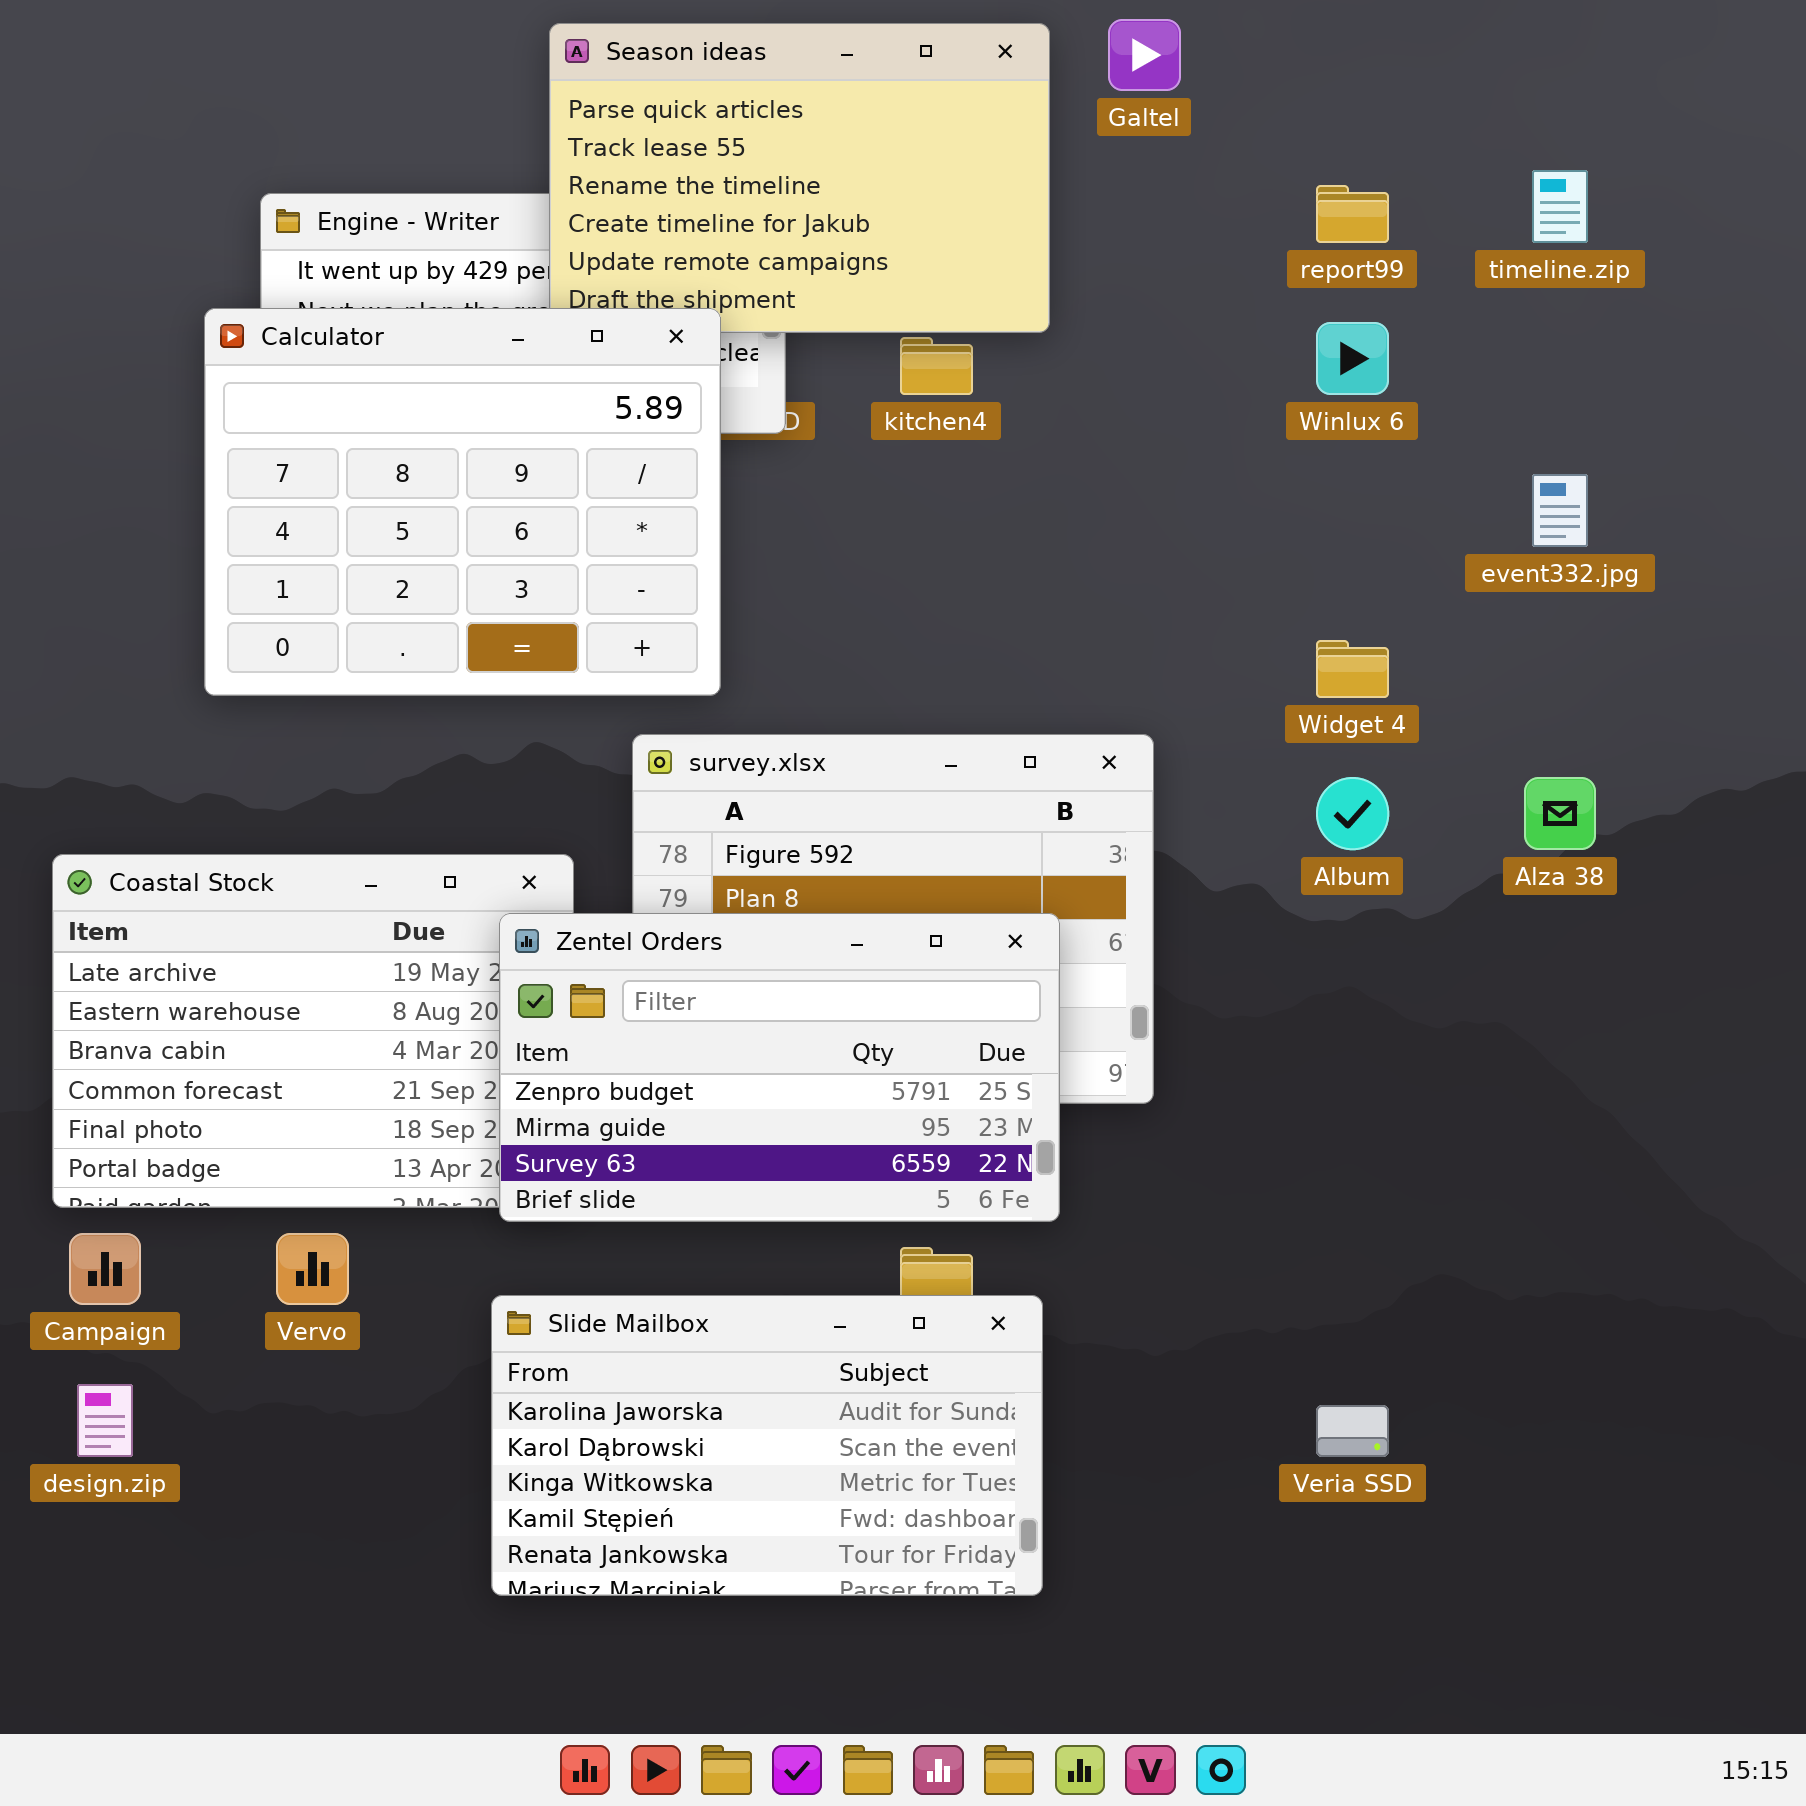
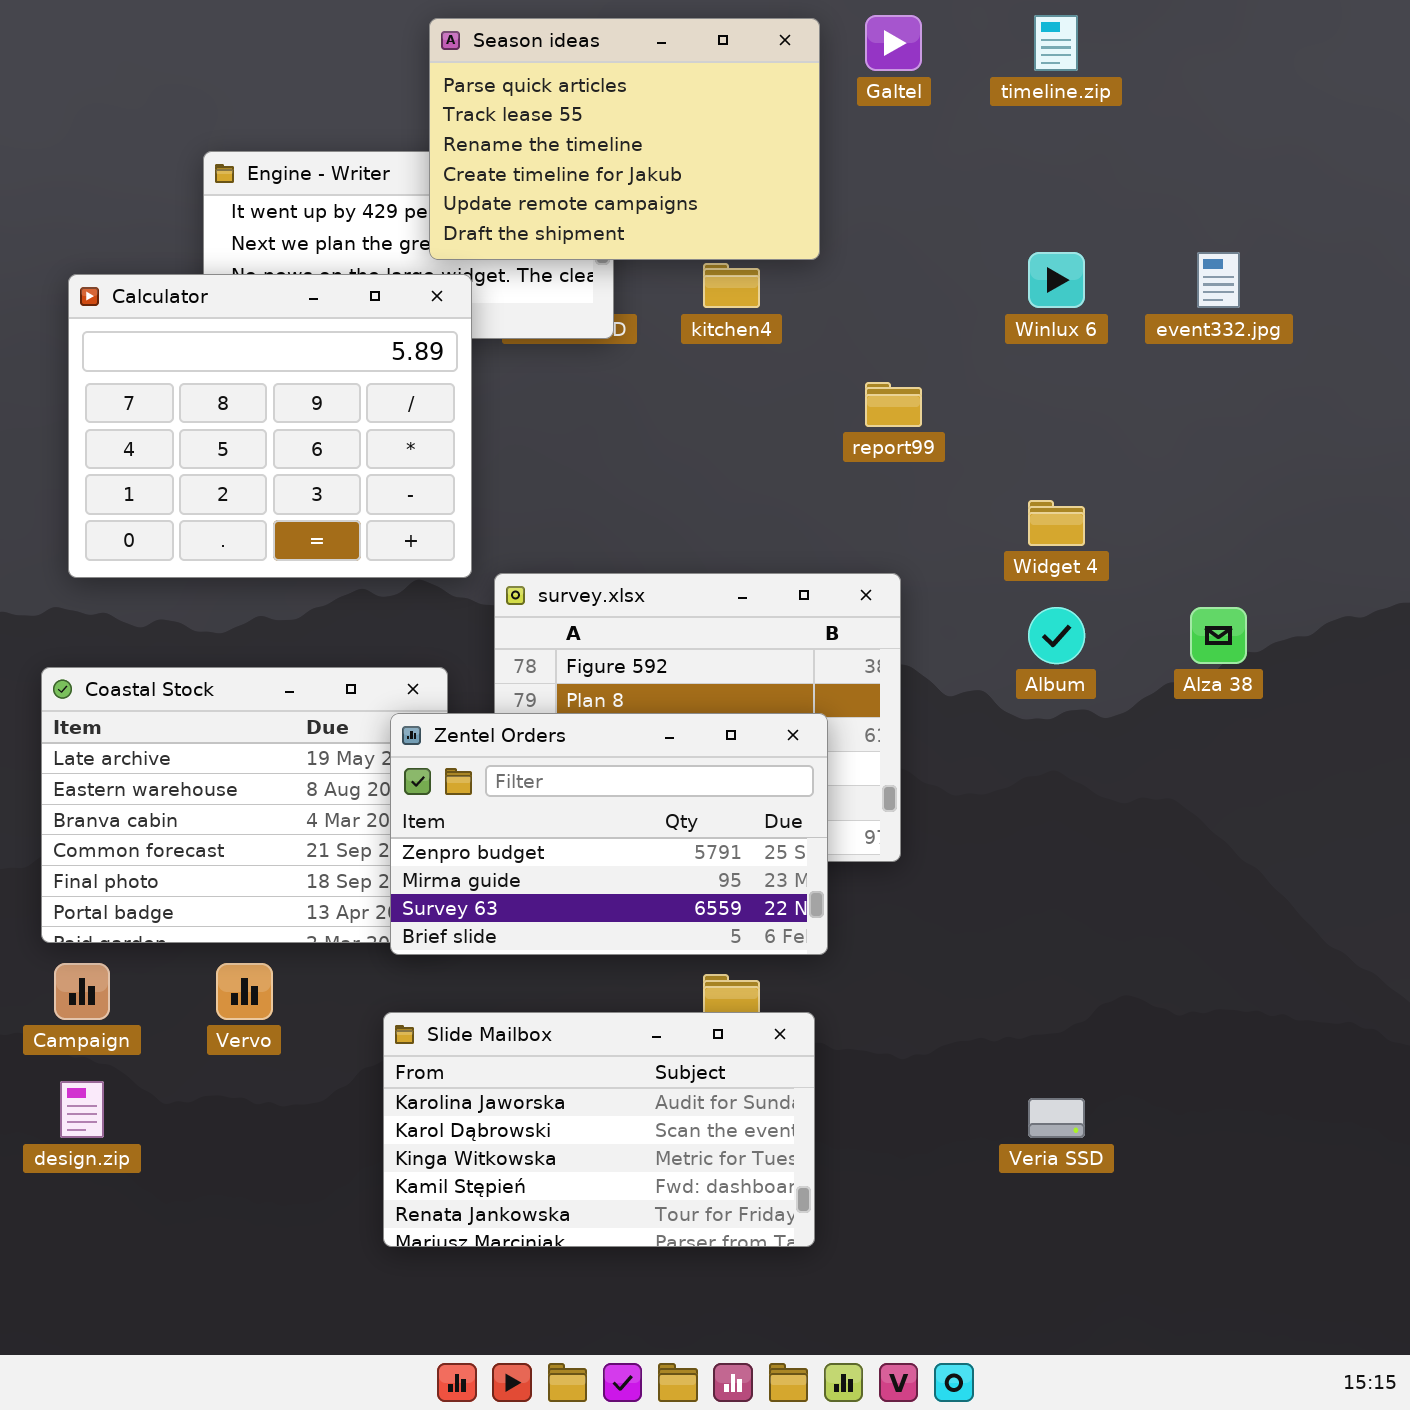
timeline.zip: [1532,170,1588,243] -> [1034,15,1078,71], moved
report99: [1316,185,1389,243] -> [865,382,922,427], moved
Calculator: [204,308,721,696] -> [68,274,472,578], moved
event332.jpg: [1532,474,1588,547] -> [1197,252,1240,308], moved

